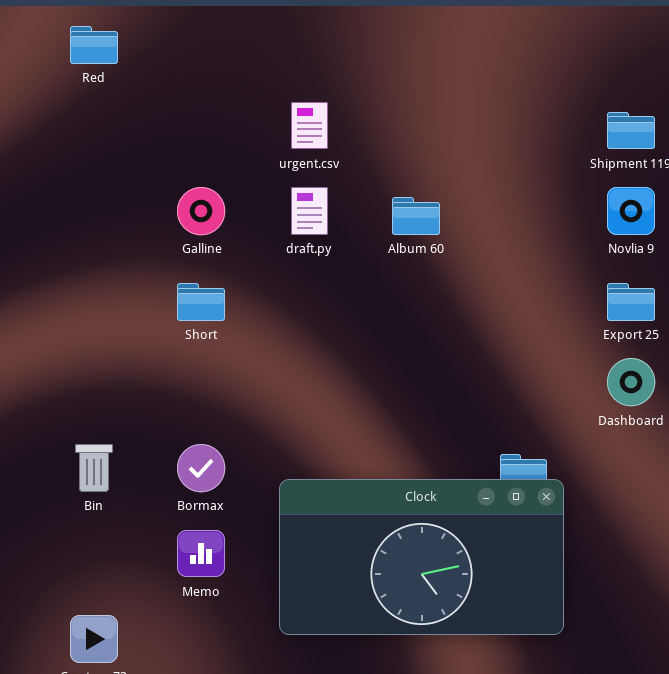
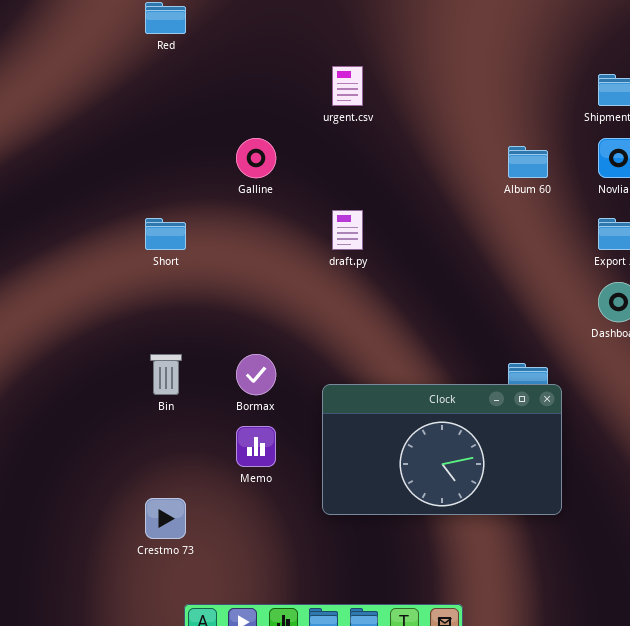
draft.py: [291,187,328,235] -> [332,210,363,250], moved
Album 60: [392,197,440,235] -> [508,146,548,178], moved
Short: [177,283,225,321] -> [145,218,186,250], moved

